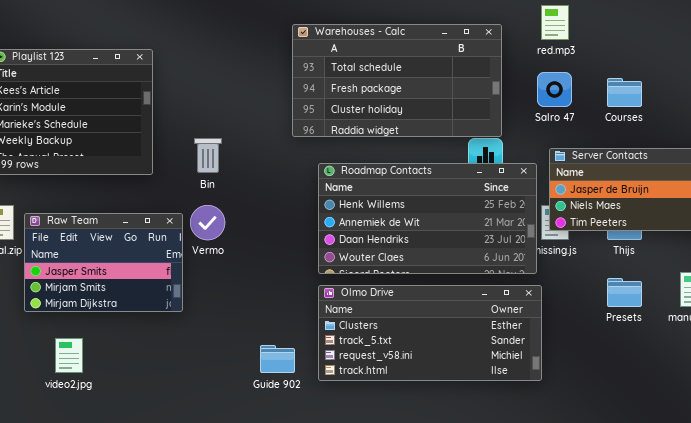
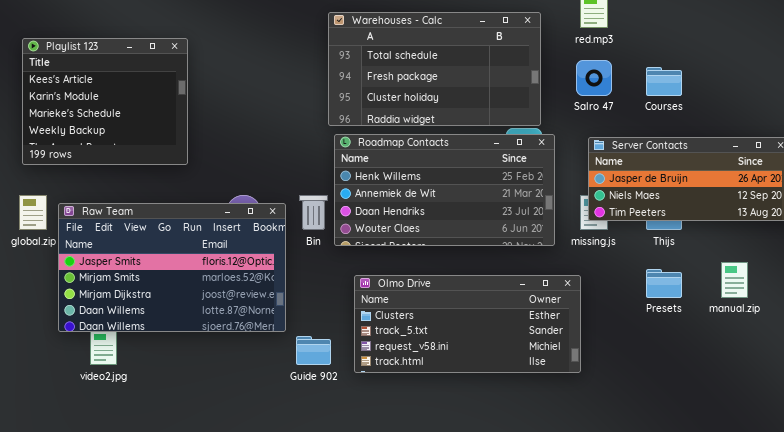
Bin: [194,138,222,173] -> [299,195,328,230], moved
Roadmap Contacts: [318,163,537,274] -> [334,134,555,246], moved
Raw Team: [24,213,183,312] -> [58,203,286,332], resized

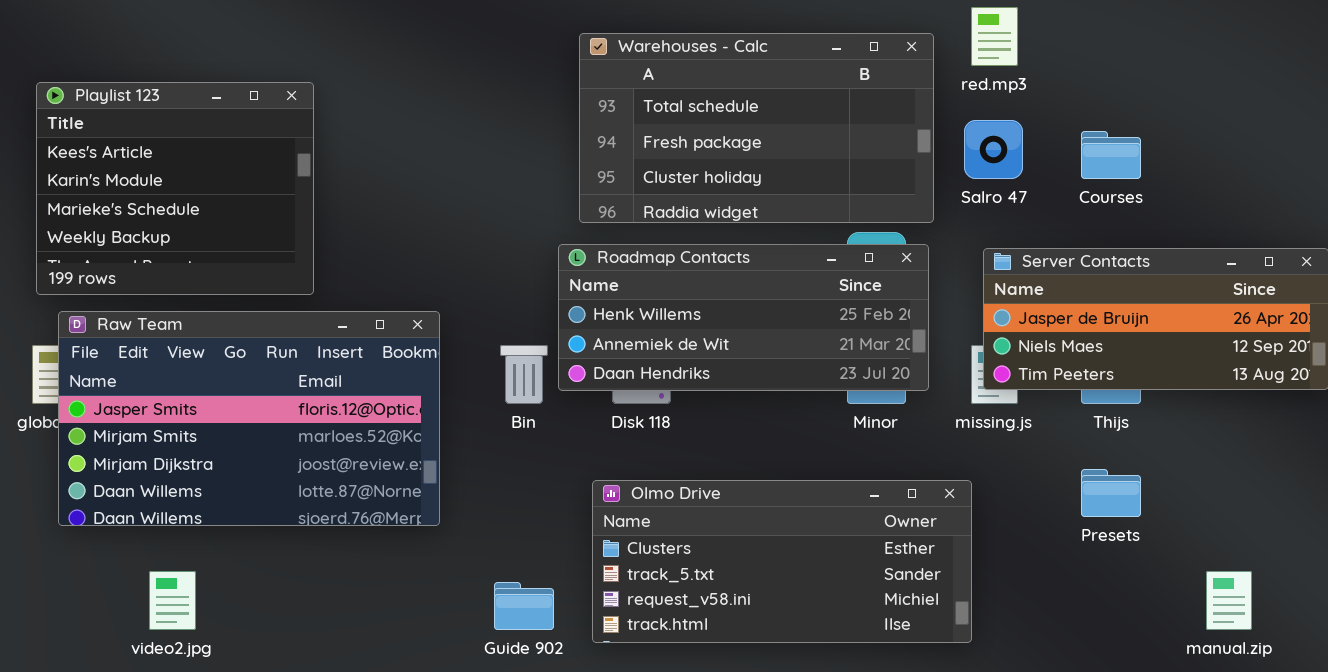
Warehouses - Calc: [328,12,541,126] -> [579,33,934,223], moved
Roadmap Contacts: [334,134,555,246] -> [558,244,929,391], resized
Raw Team: [58,203,286,332] -> [58,311,440,526], moved
manual.zip: [721,262,748,298] -> [1206,571,1252,630], moved

